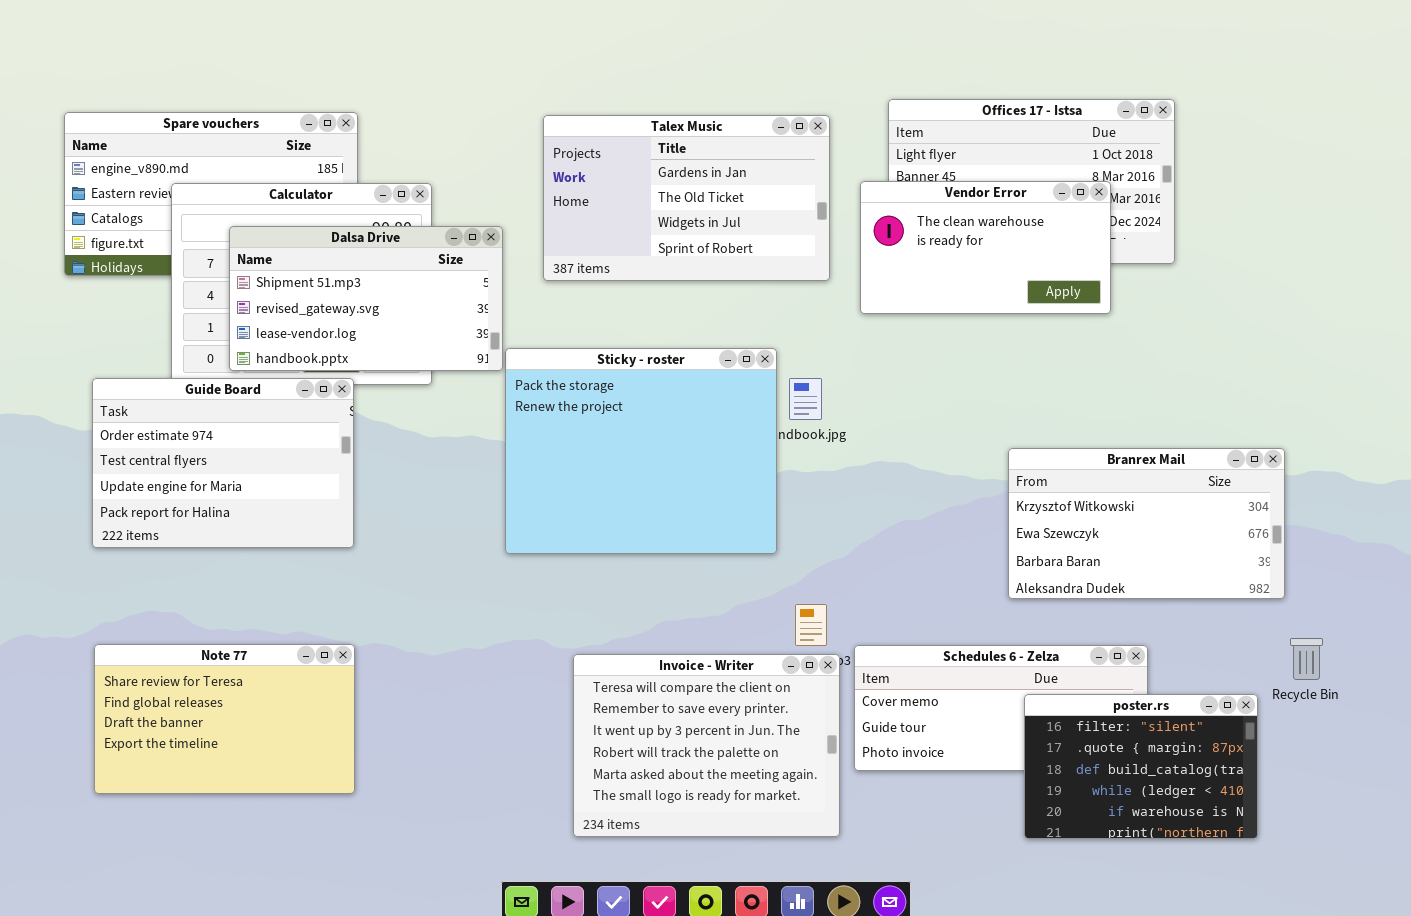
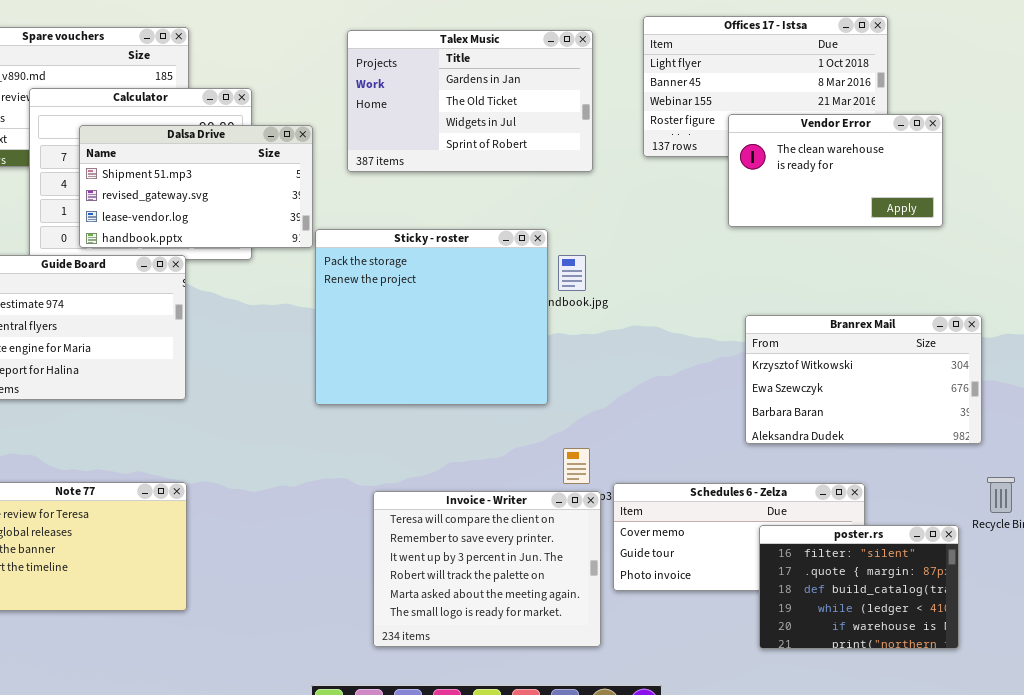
Vendor Error: [860,181,1111,314] -> [728,114,943,227], moved

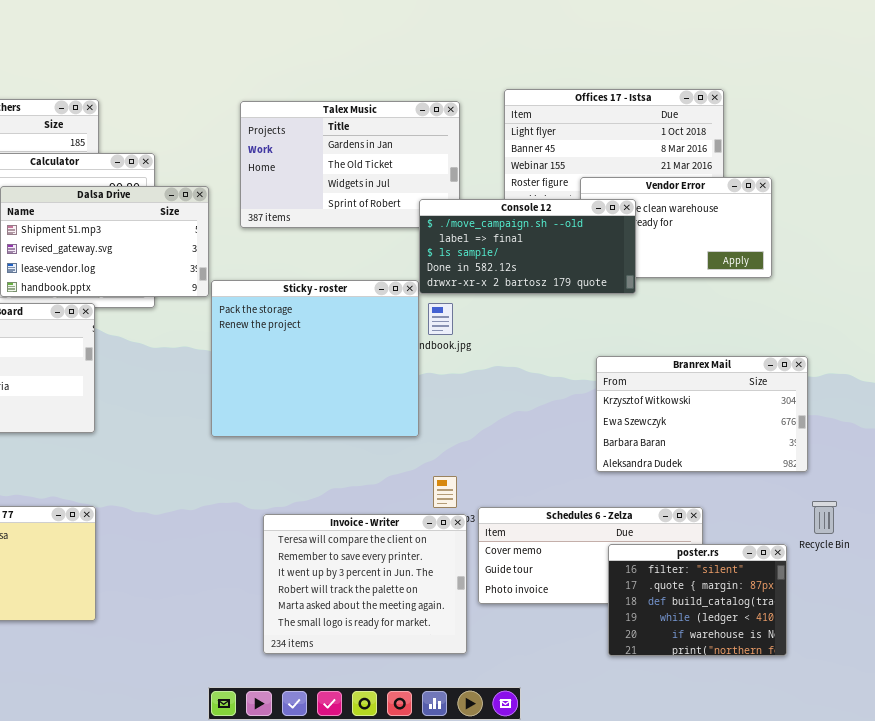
Console 12: none -> [419,199,636,294], opened

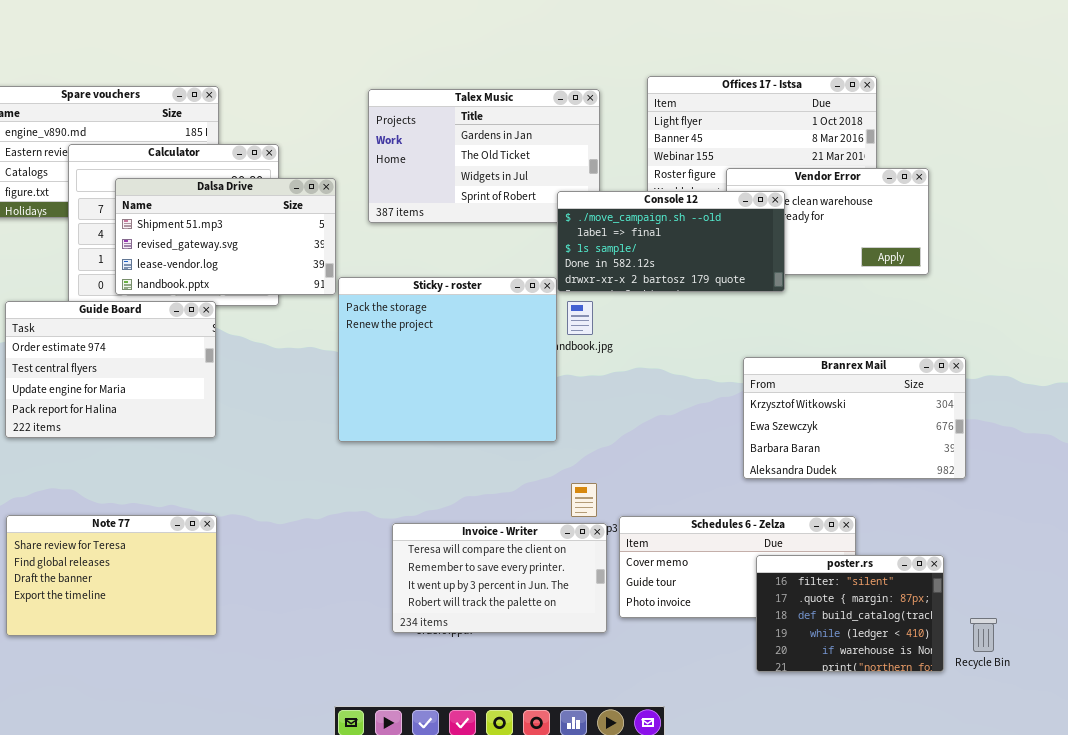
Recycle Bin: [812,501,837,534] -> [970,618,997,652], moved
Invoice - Writer: [263,514,467,654] -> [392,523,607,633], resized

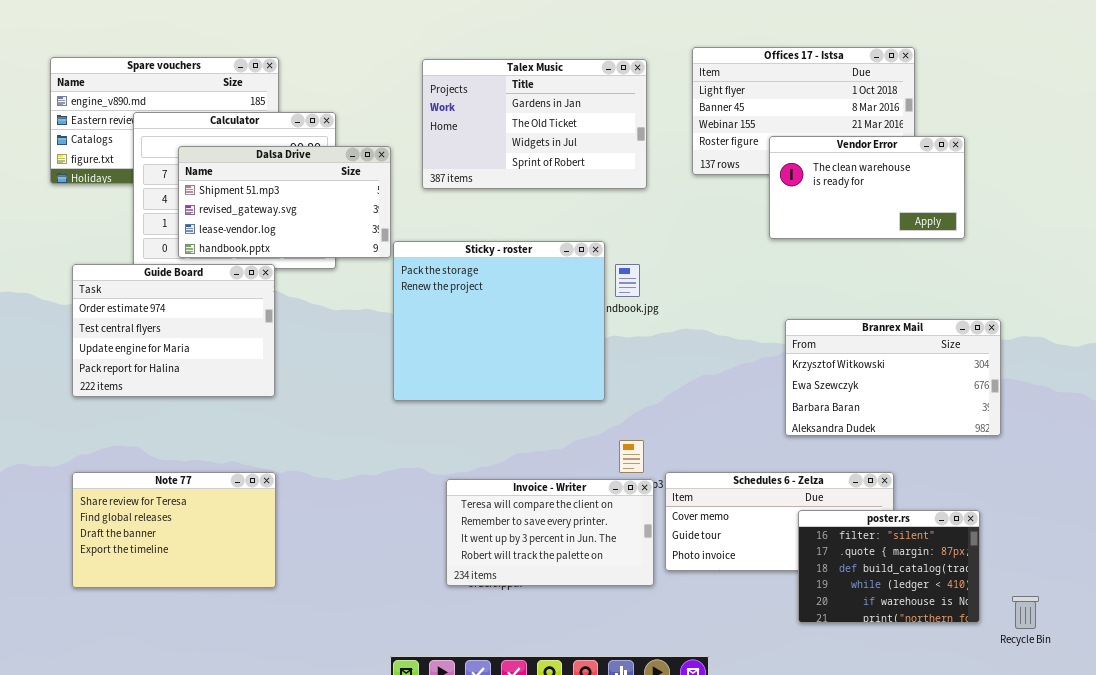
Console 12: [557,191,785,292] -> none, closed
Recycle Bin: [970,618,997,652] -> [1012,596,1039,629], moved

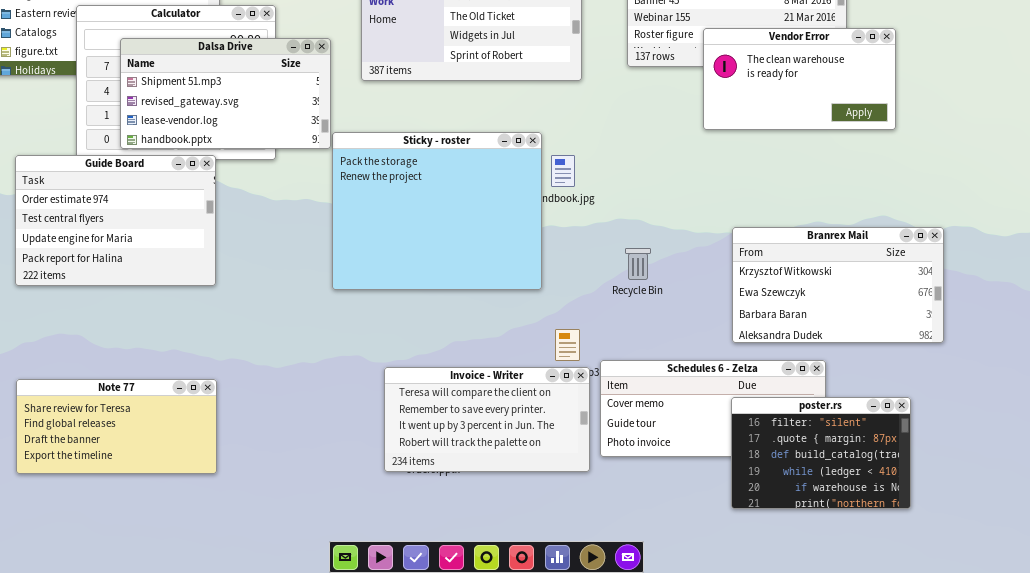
Branrex Mail: [785,319,1001,436] -> [732,227,944,343], moved
Note 77: [72,472,276,588] -> [16,379,217,474], resized
Recycle Bin: [1012,596,1039,629] -> [625,248,651,280], moved

